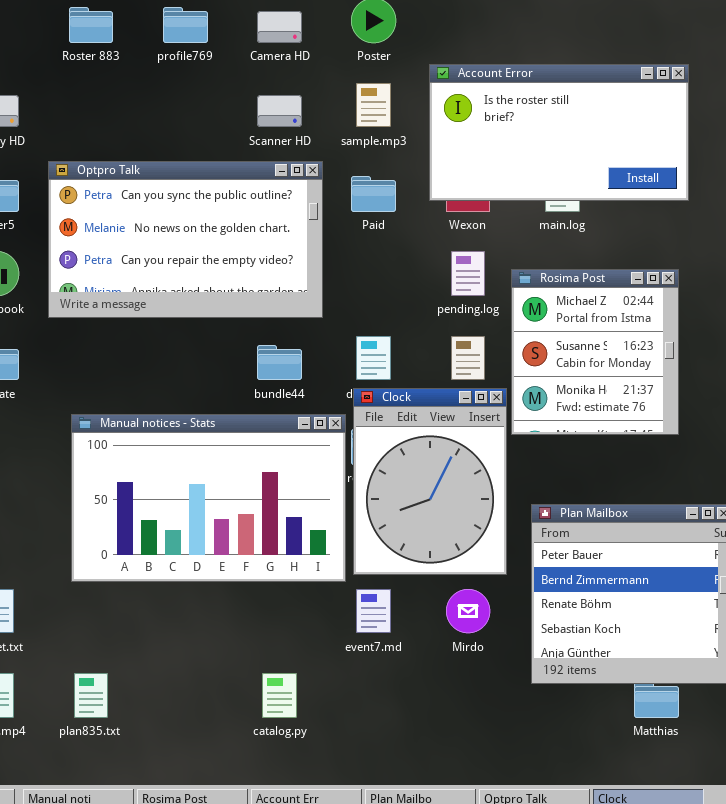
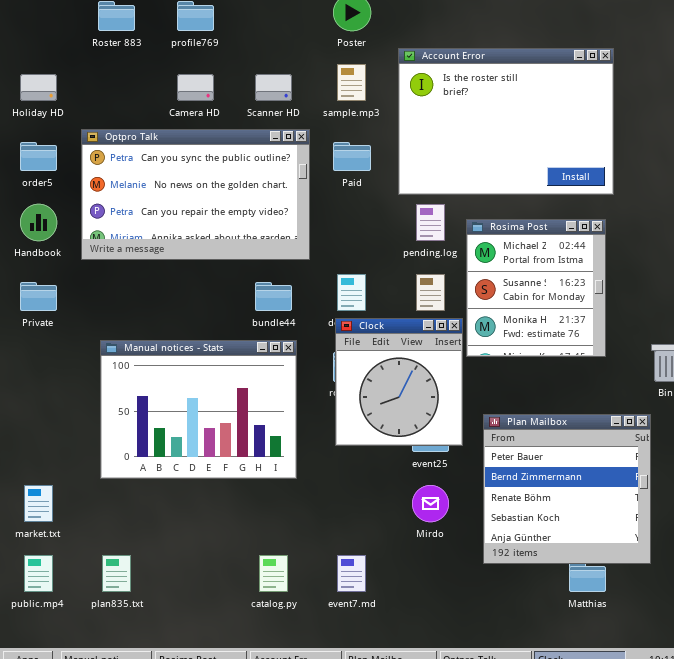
Camera HD: [257,11,302,43] -> [177,74,214,101], moved
Account Error: [429,64,689,201] -> [398,48,614,195], resized
Clock: [353,388,507,575] -> [335,318,463,446], resized
Manual notices - Stats: [71,414,346,582] -> [100,340,297,479], resized
event7.md: [356,589,391,633] -> [337,555,366,592], moved

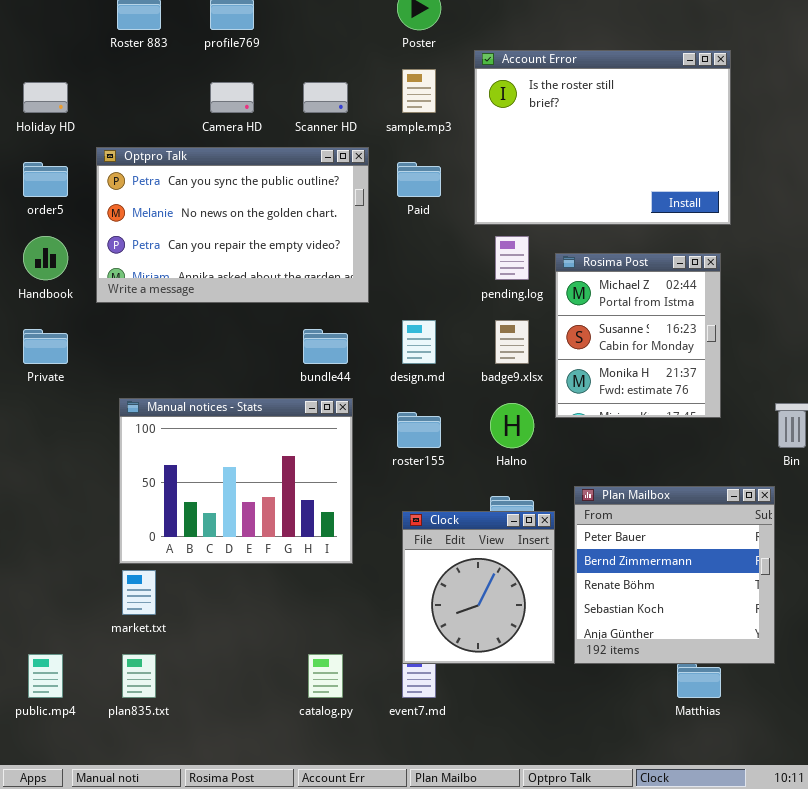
Clock: [335,318,463,446] -> [402,511,555,664], moved
market.txt: [24,485,53,522] -> [122,570,156,615], moved

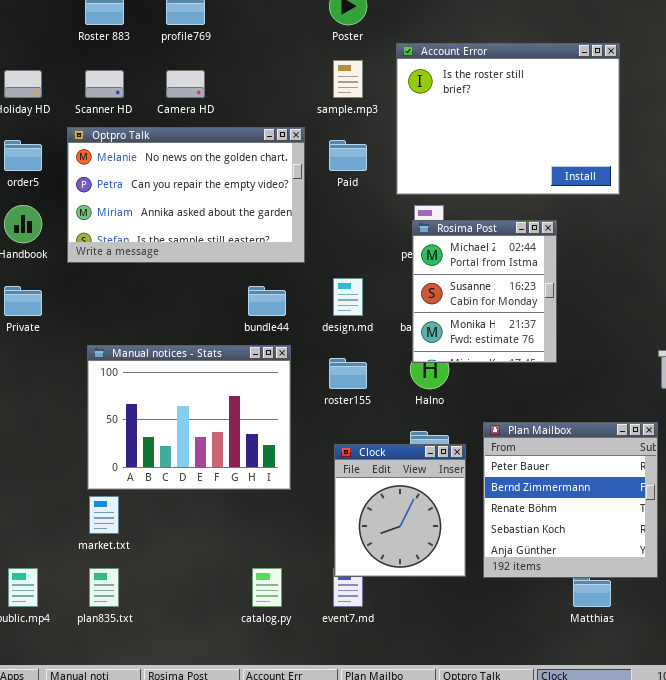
Scanner HD: [303,82,348,113] -> [85,70,124,98], moved
Optpro Talk: [96,147,369,303] -> [67,127,305,263], scrolled down 1 row
Rosima Post: [555,253,721,418] -> [412,220,557,363], moved

